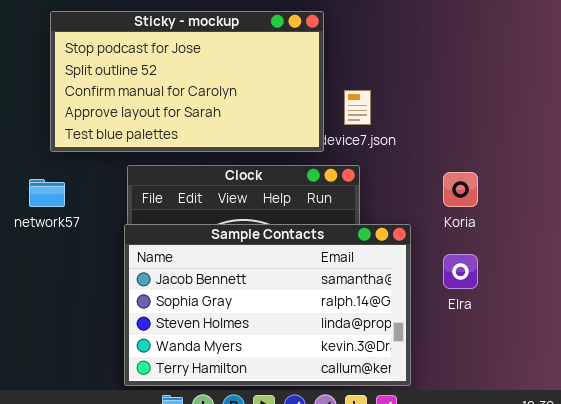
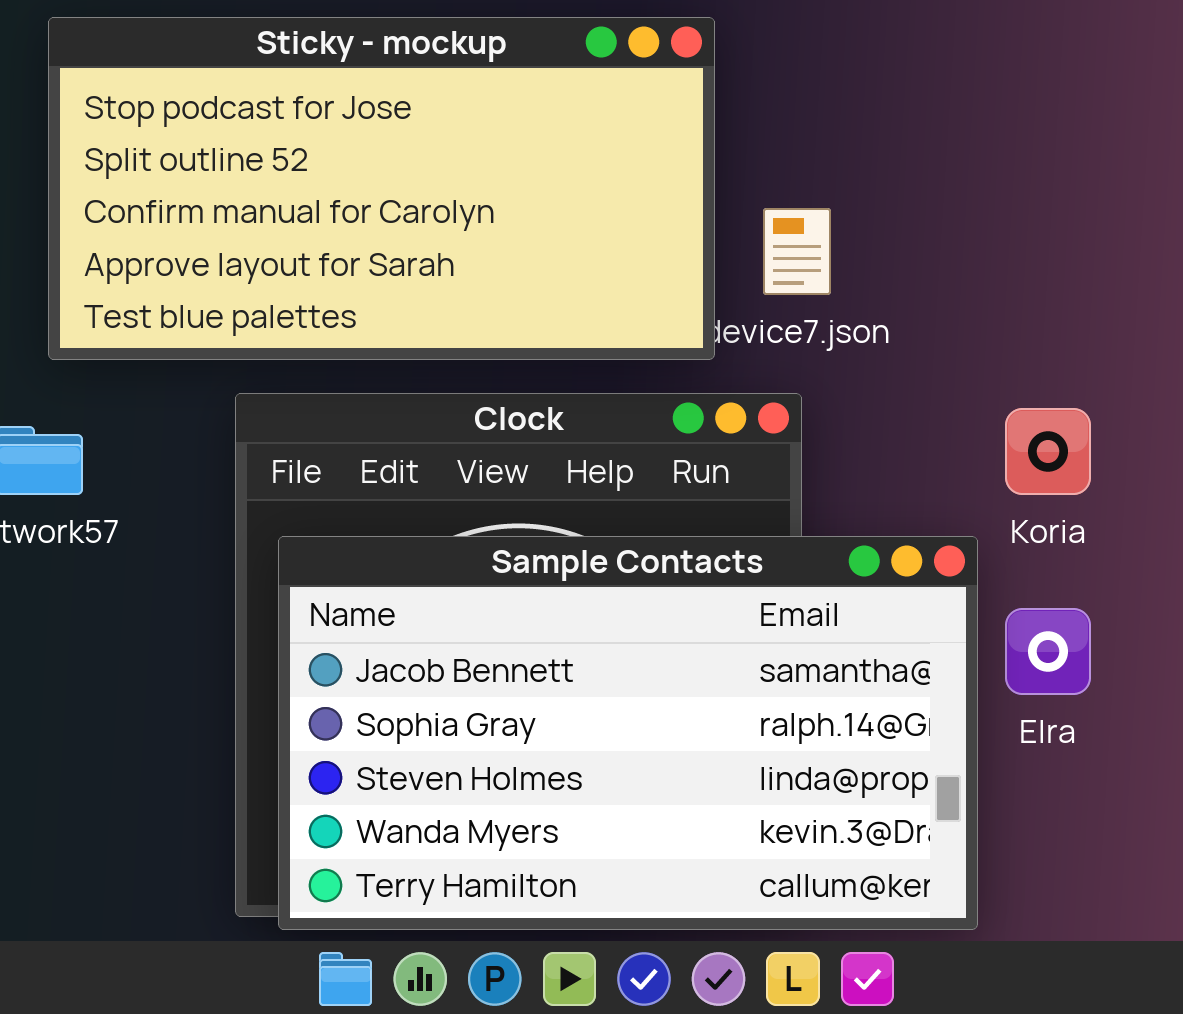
Sample Contacts: [124,224,411,386] -> [278,536,978,930], moved

